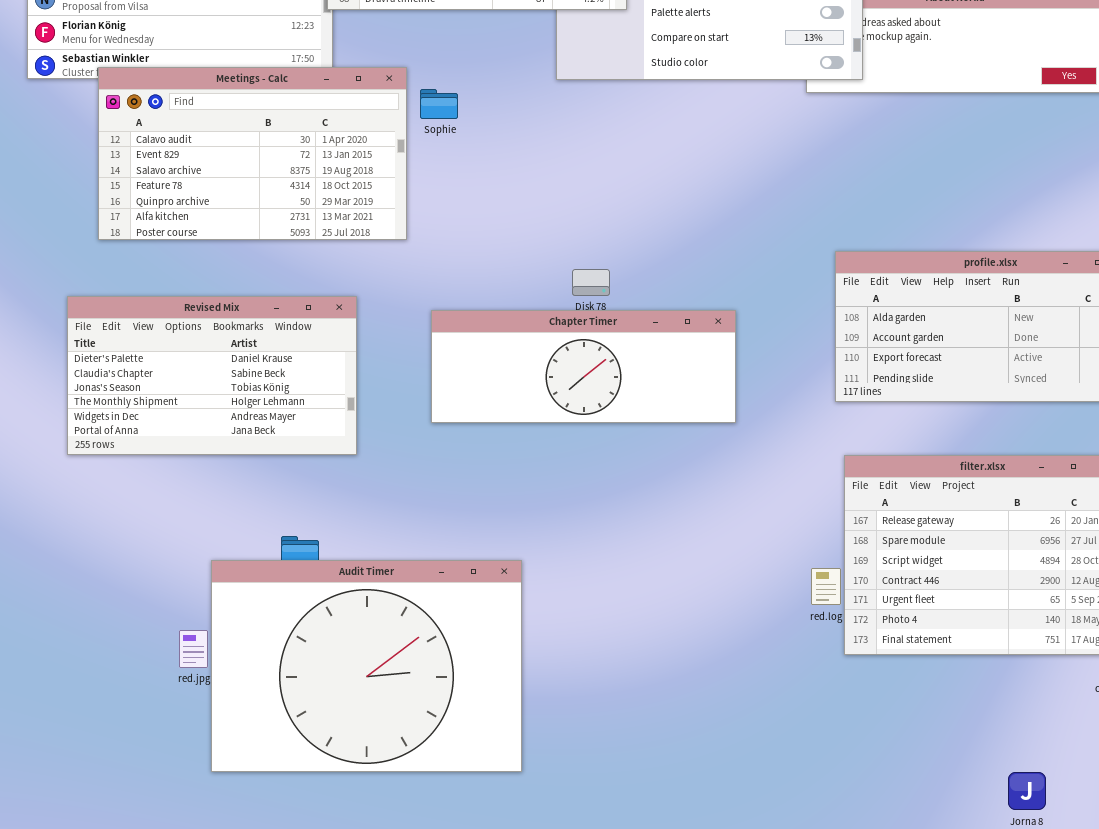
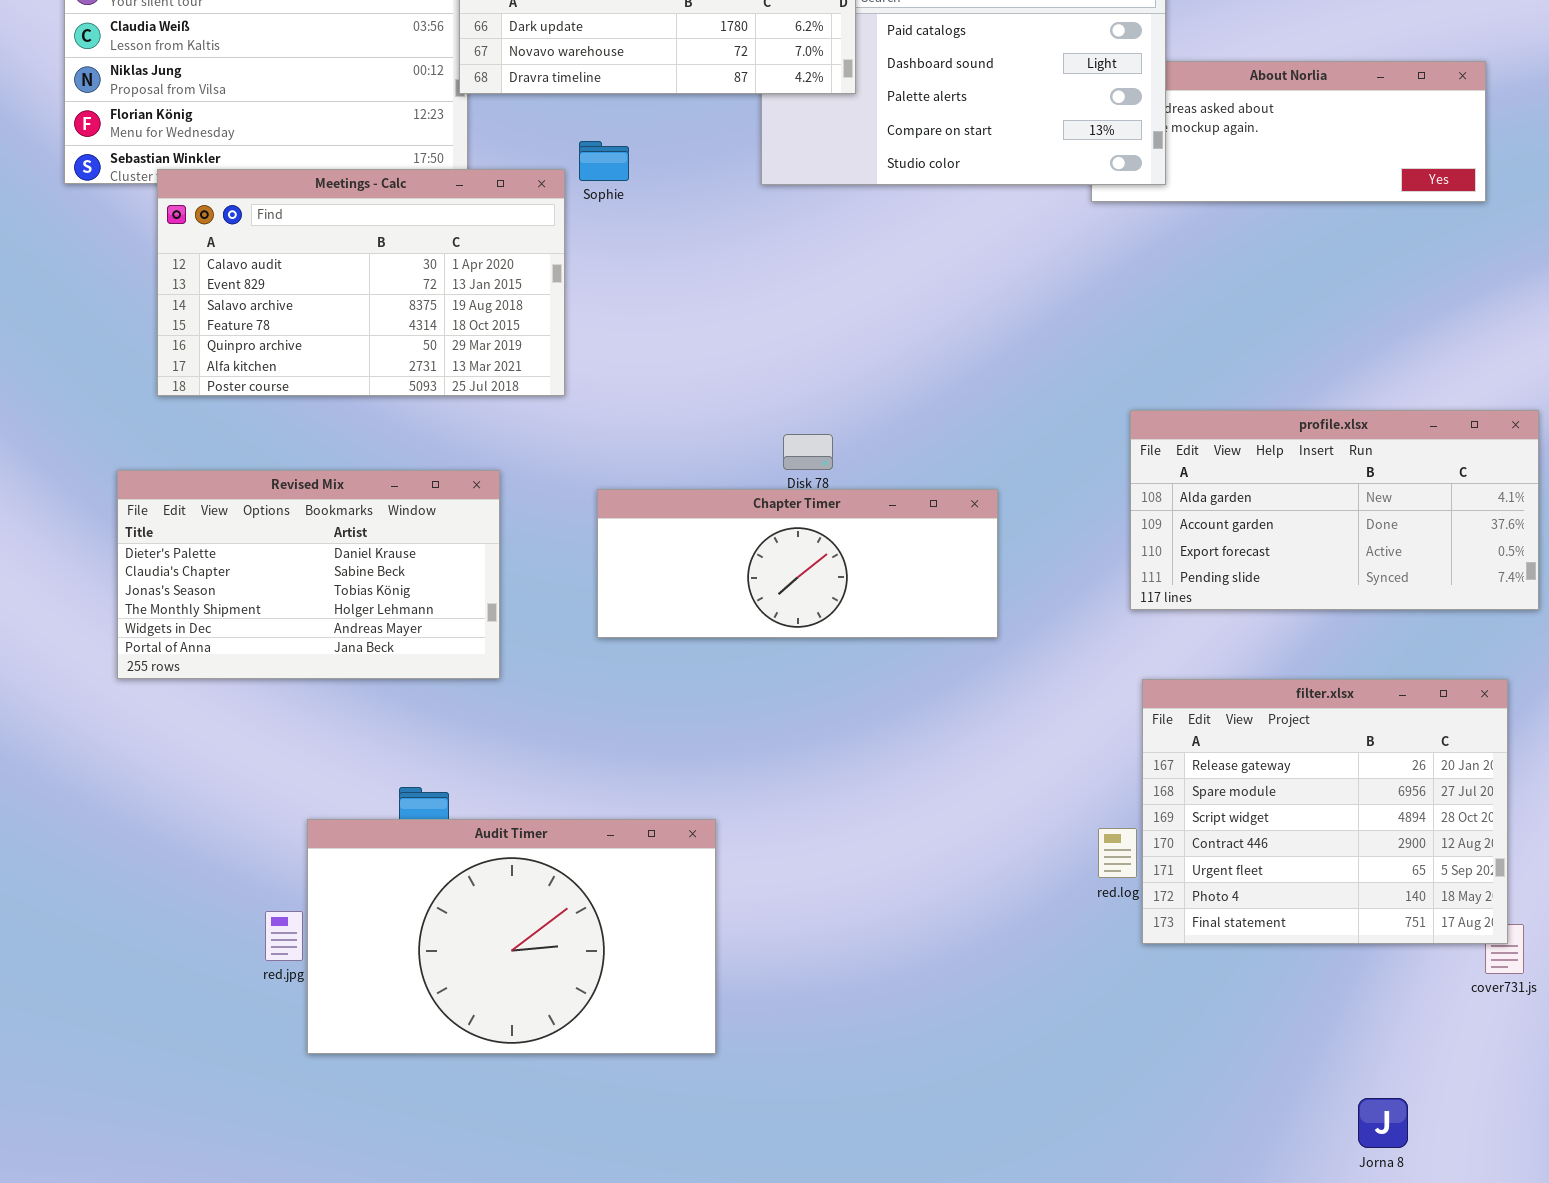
Sophie: [420,89,458,119] -> [579,141,629,181], moved
Audit Timer: [211,560,522,772] -> [307,819,716,1054], resized

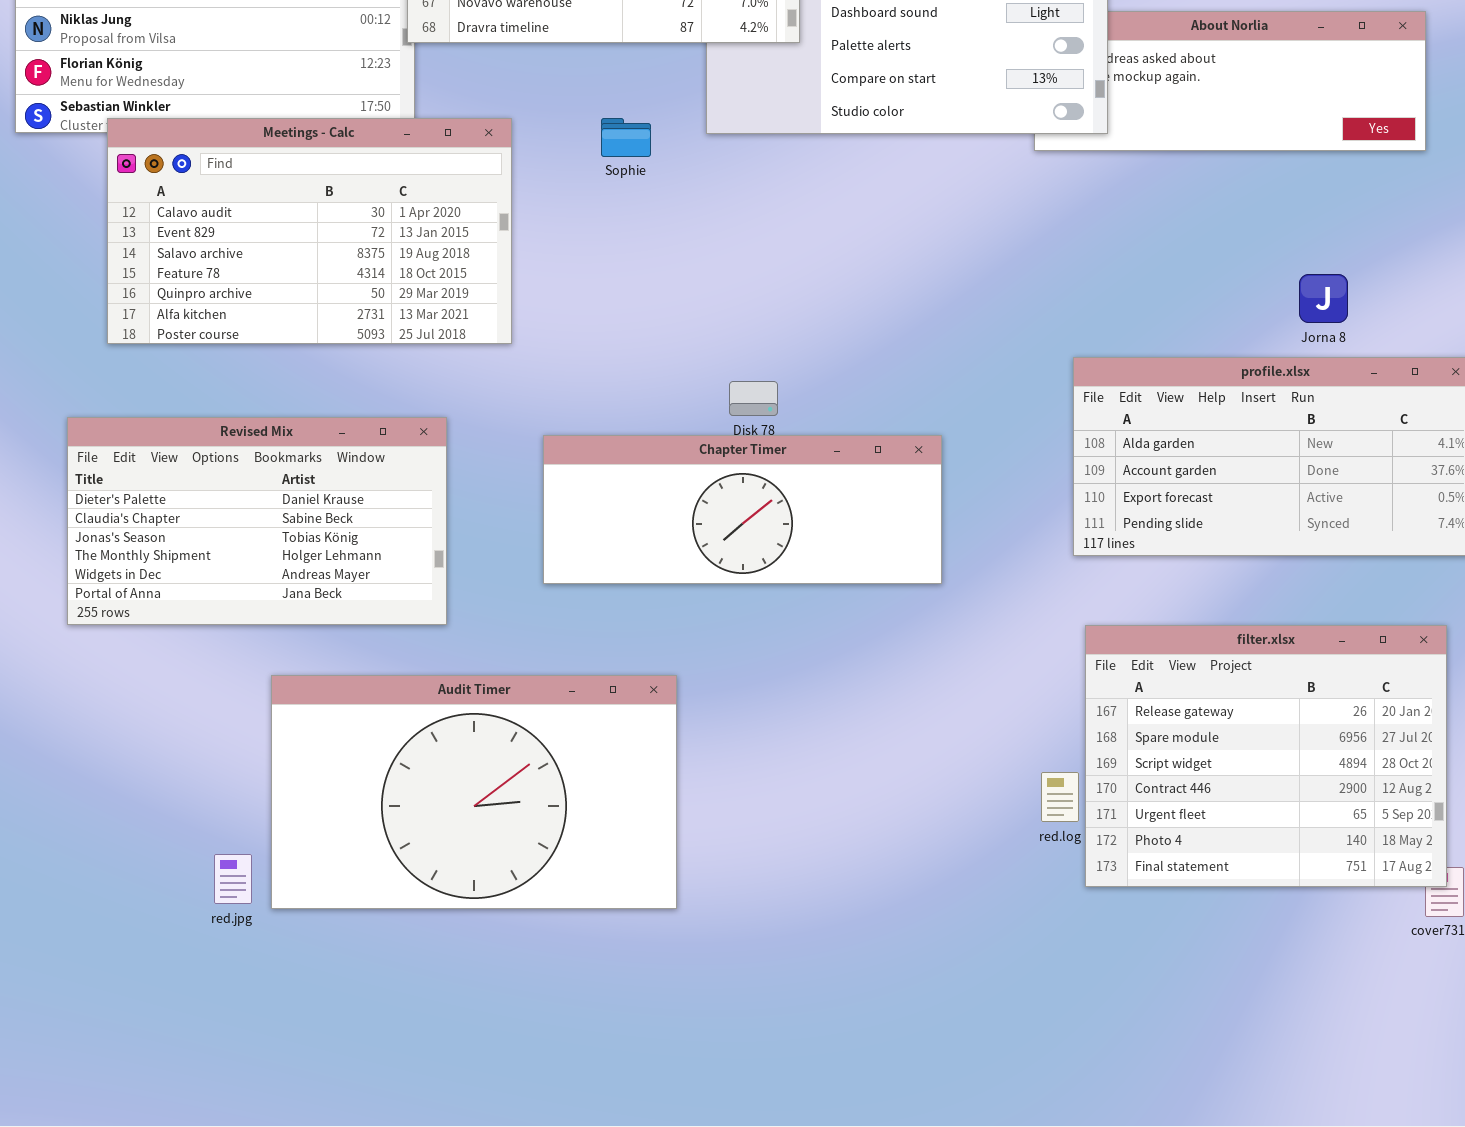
Sophie: [579,141,629,181] -> [601,118,651,157], moved
Audit Timer: [307,819,716,1054] -> [271,675,677,909], moved
Jorna 8: [1358,1098,1408,1148] -> [1299,274,1348,323], moved

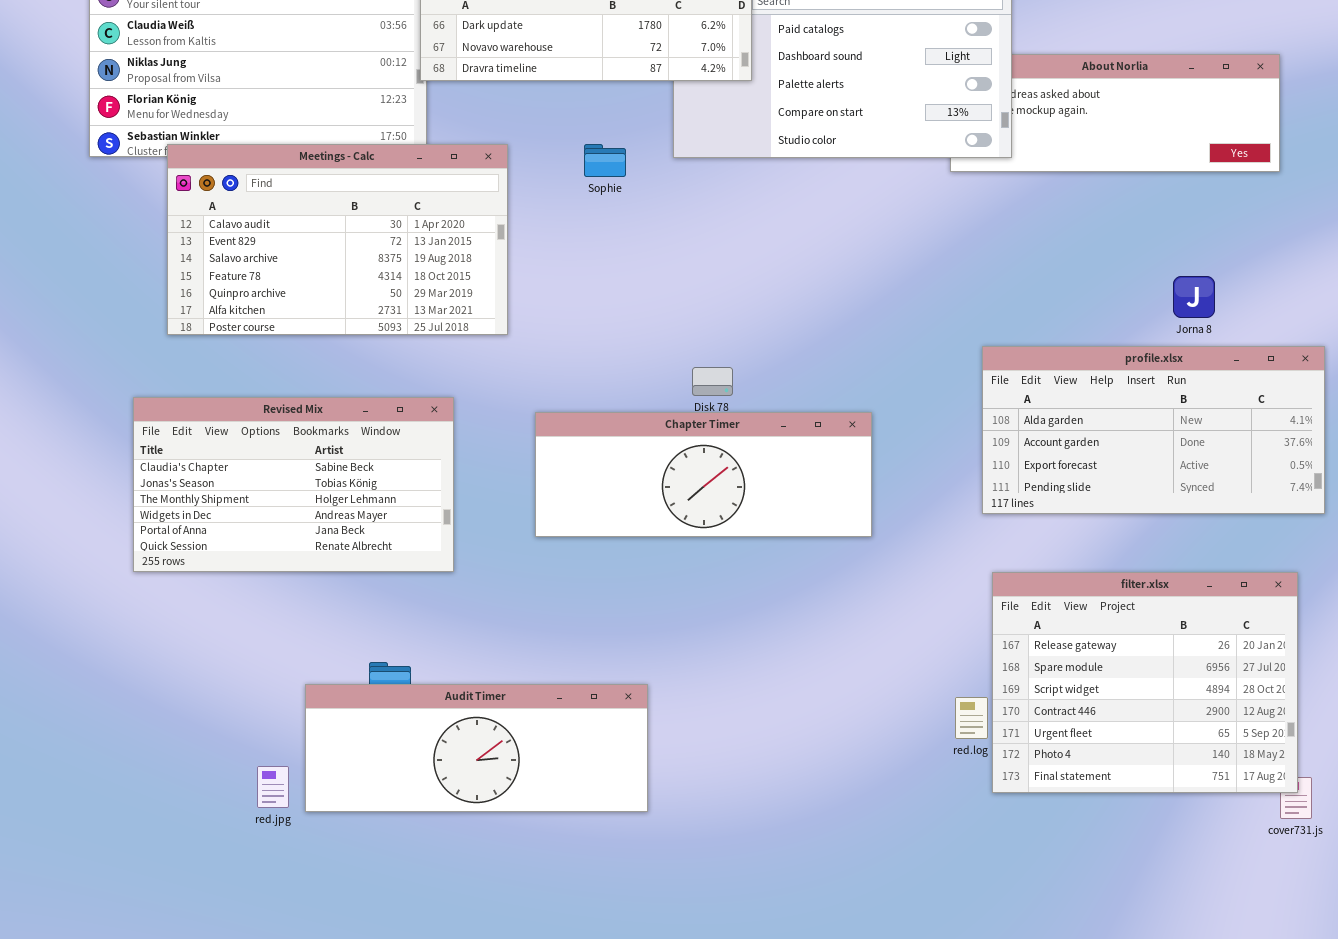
Revised Mix: [67,417,447,625] -> [133,397,454,572], scrolled down 1 row
Audit Timer: [271,675,677,909] -> [305,684,648,812], resized

